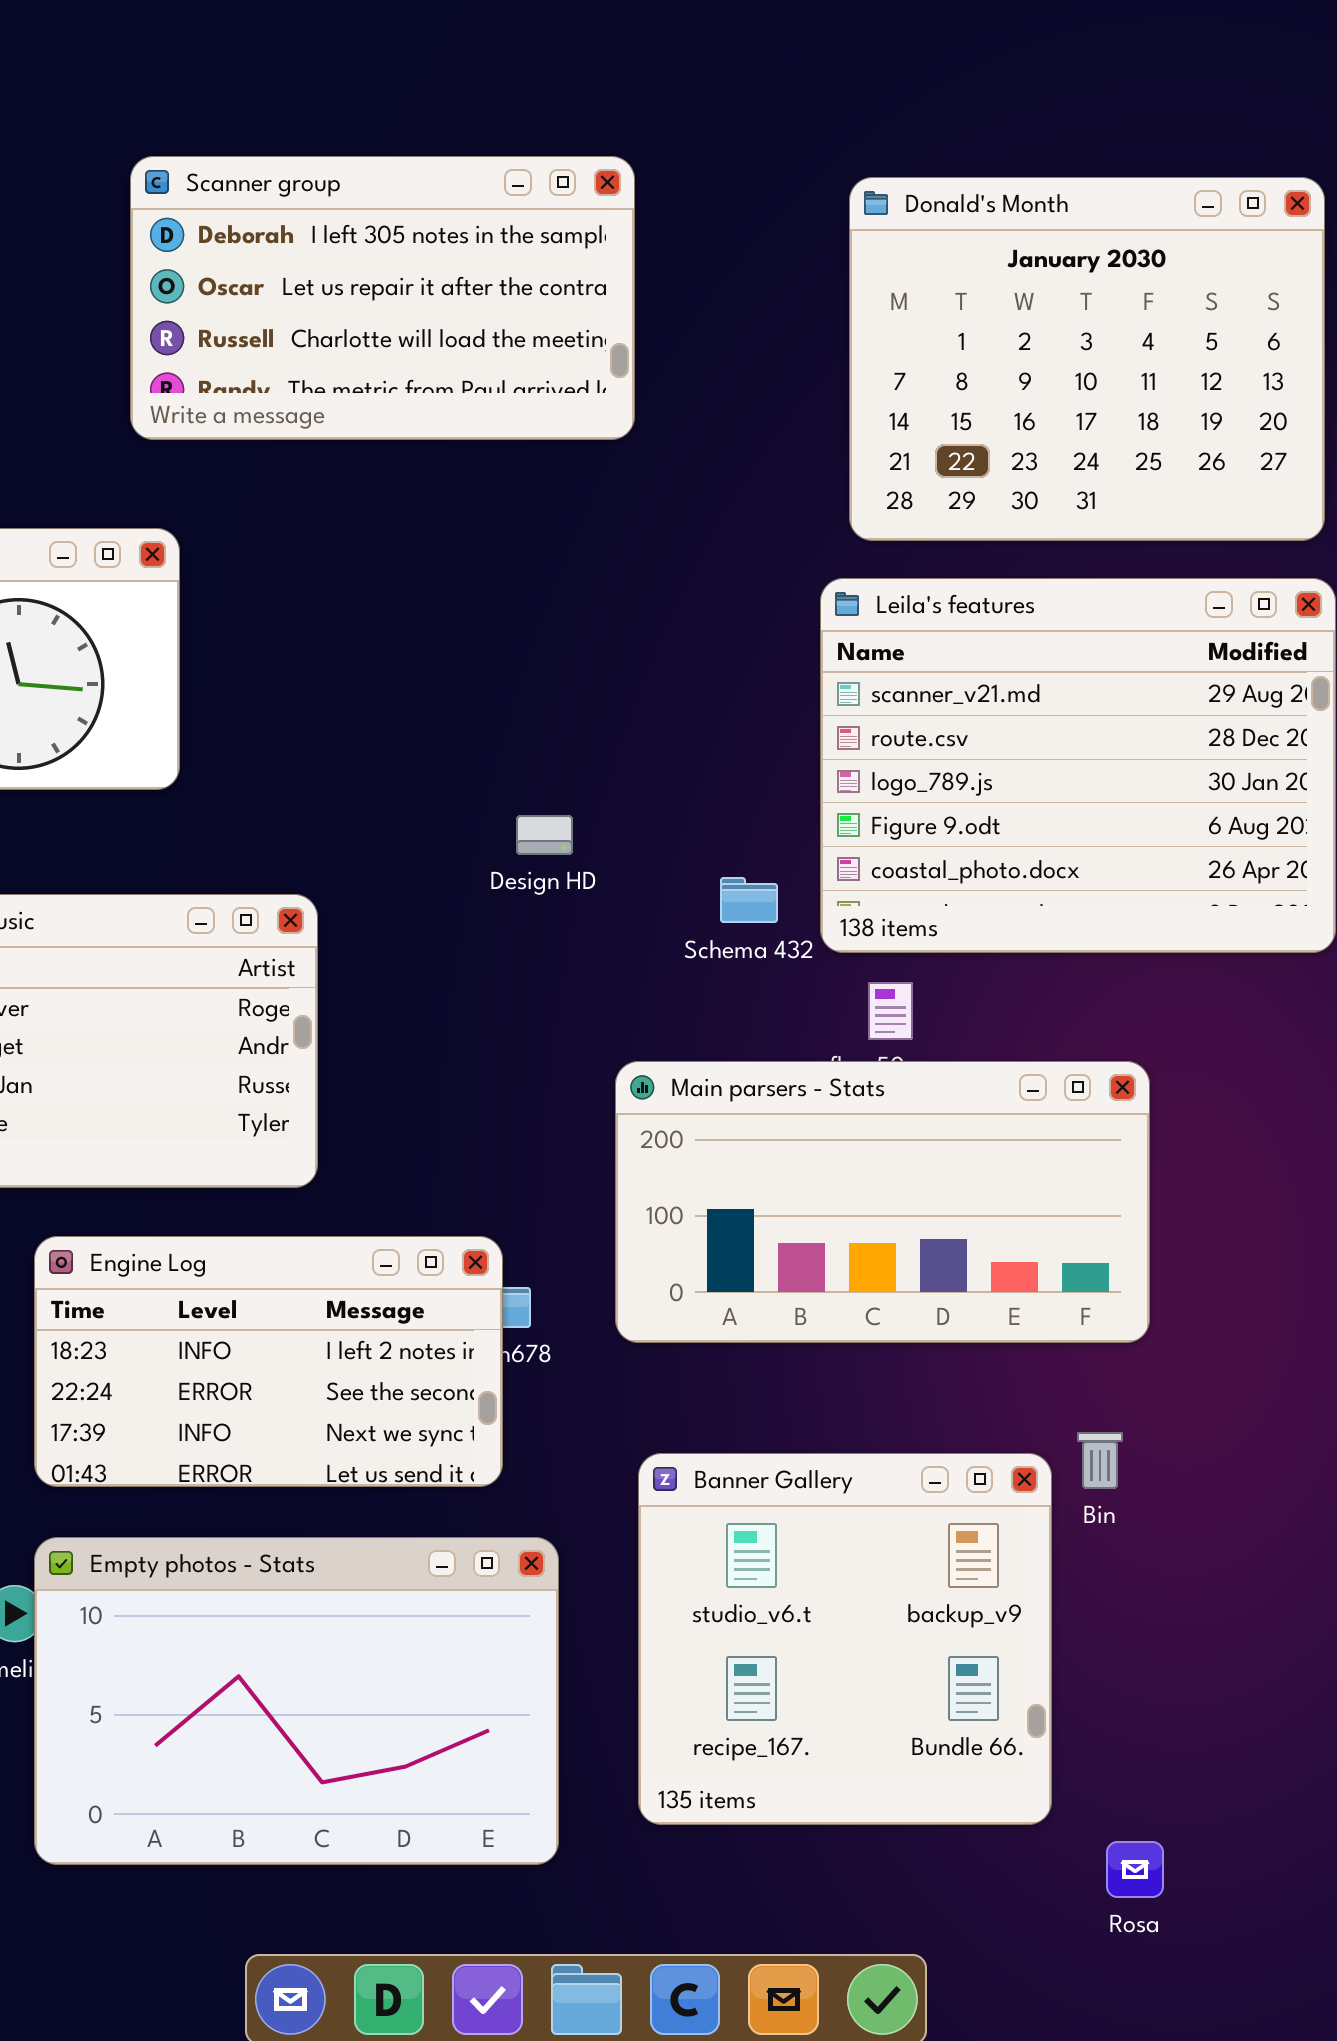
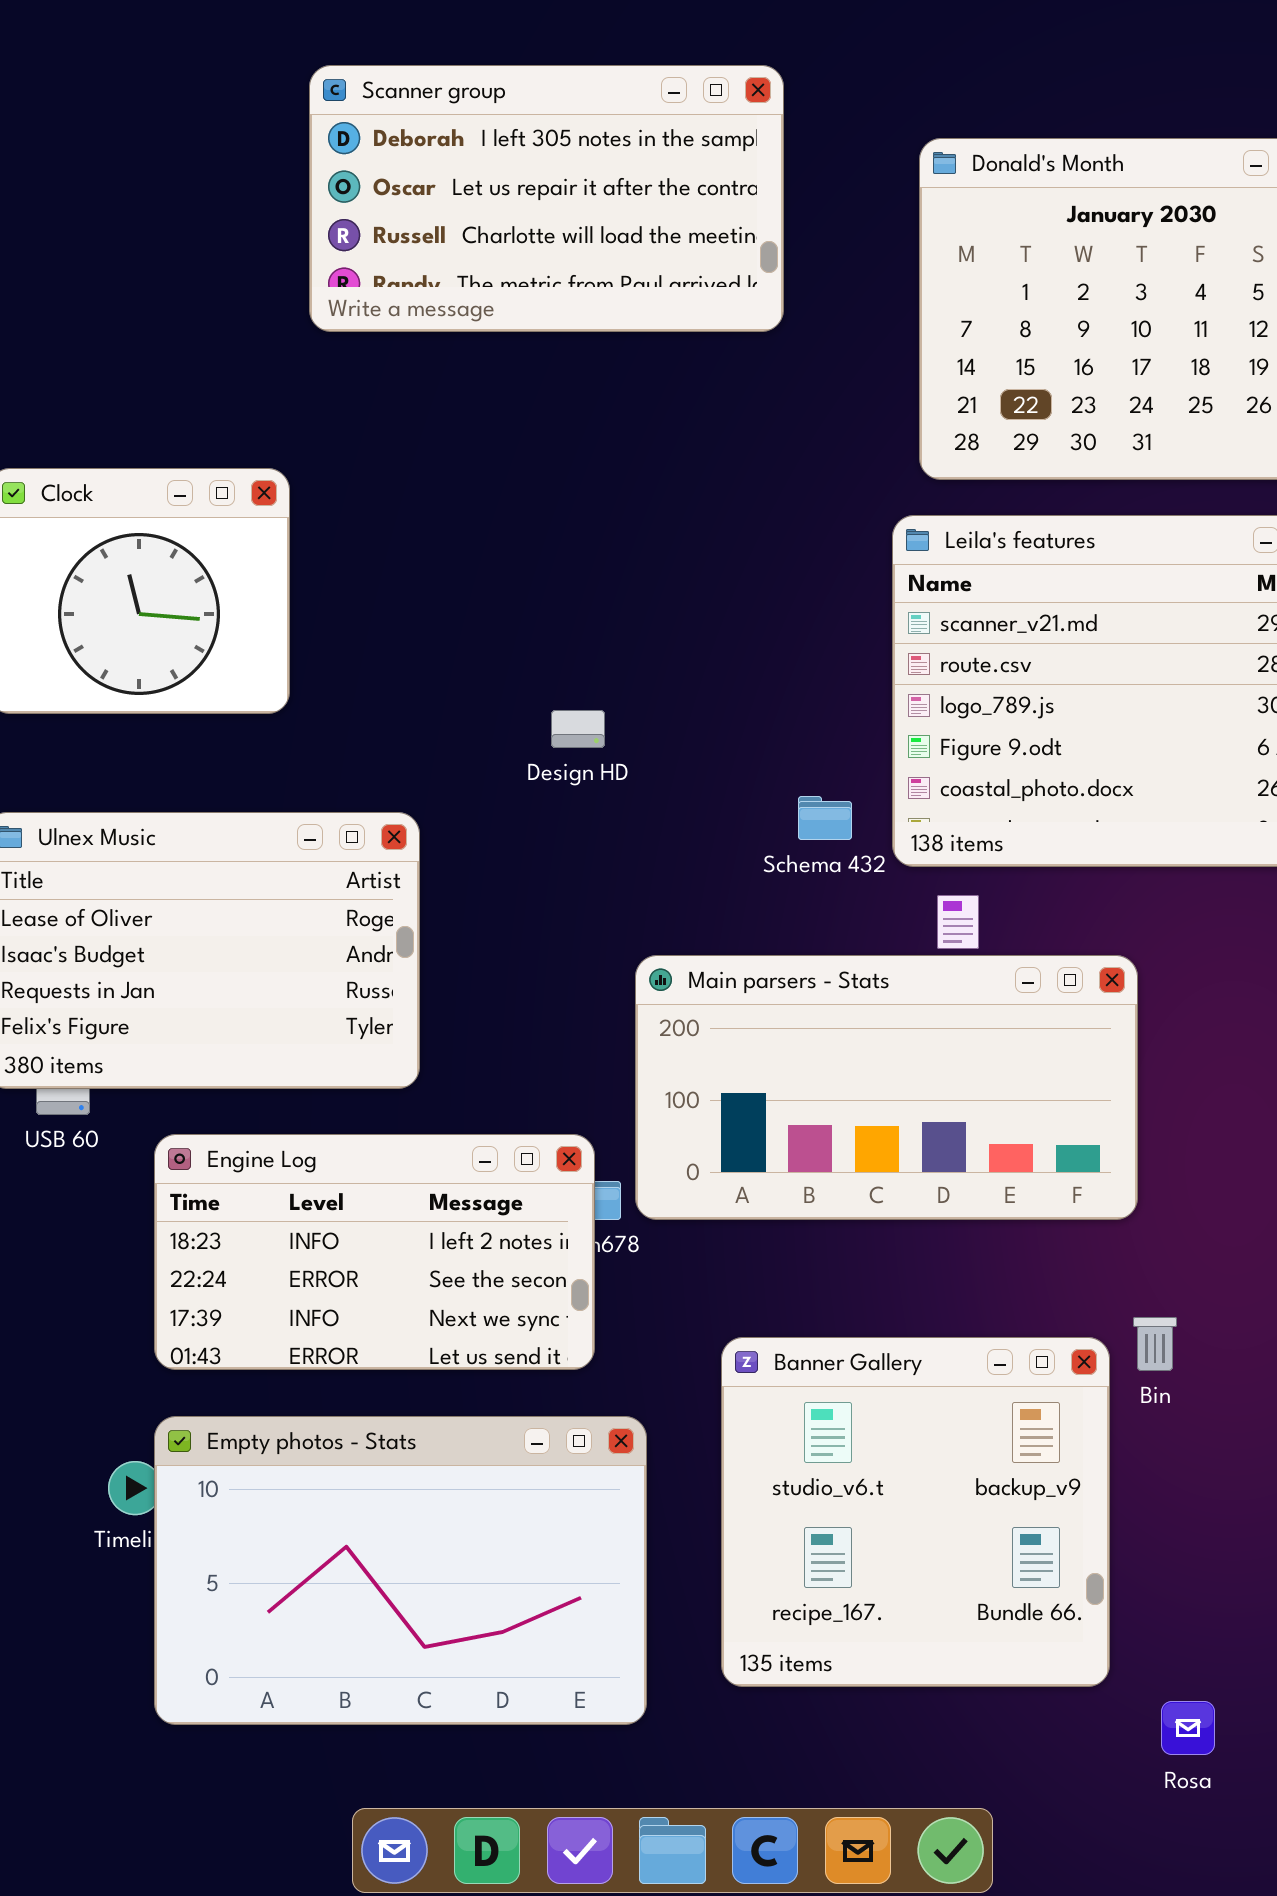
Scanner group: [130,156,635,440] -> [309,65,784,332], moved
Design HD: [516,815,573,855] -> [551,710,605,748], moved
Main parsers - Stats: [615,1061,1150,1343] -> [635,955,1138,1220], moved

